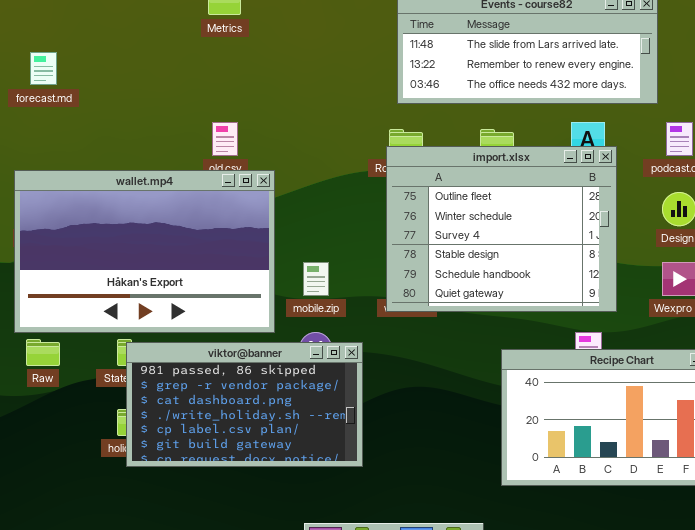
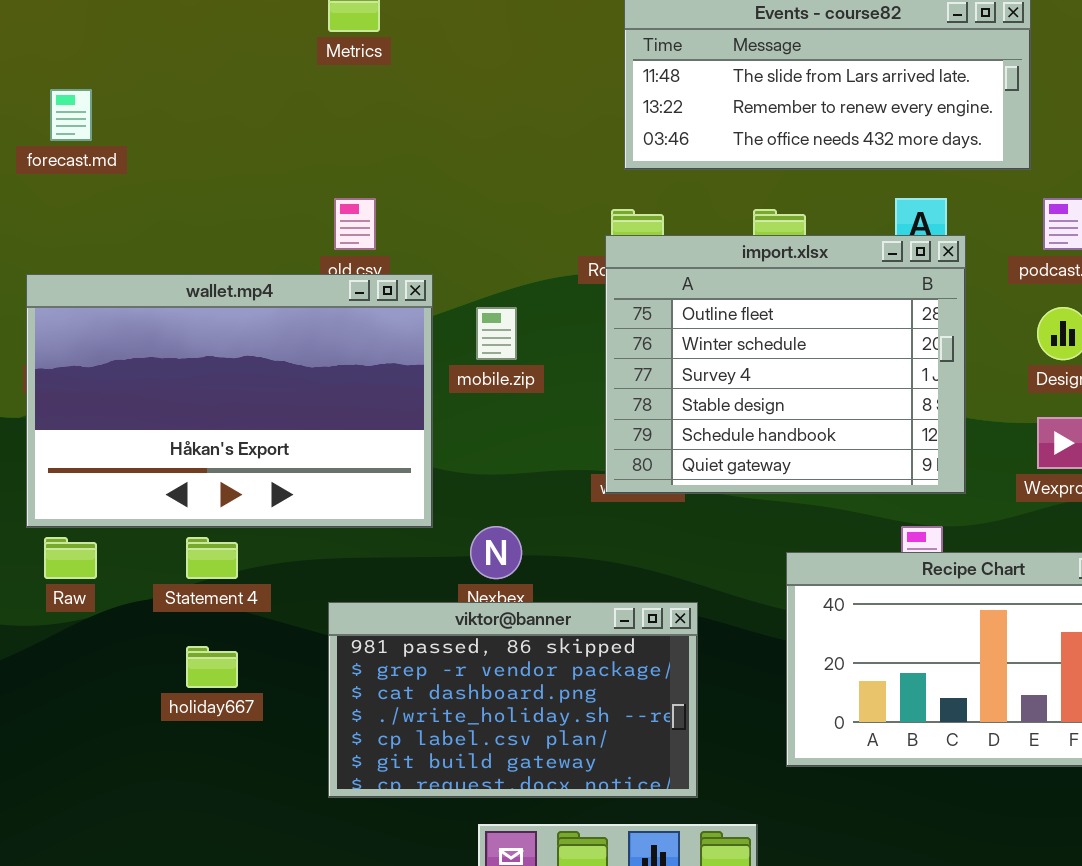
mobile.zip: [303,262,329,296] -> [476,307,517,360], moved
viktor@banner: [126,342,363,467] -> [328,602,698,798], moved

